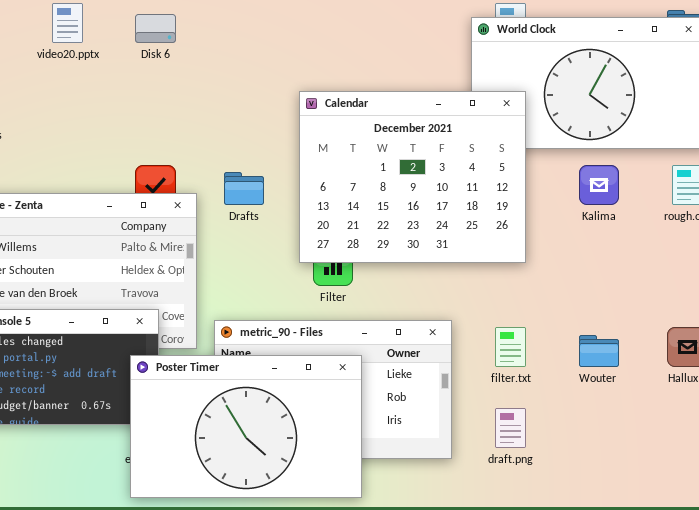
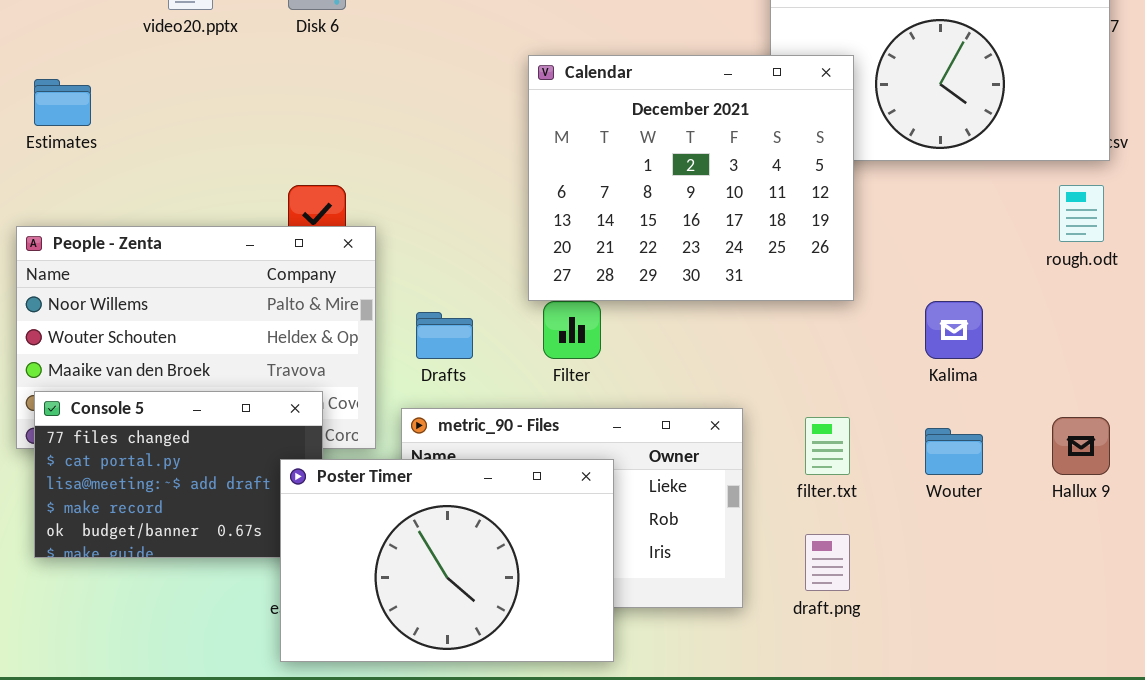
Calendar: [299,91,526,263] -> [528,55,854,301], moved
Kalima: [579,165,619,205] -> [925,301,983,359], moved
Drafts: [224,172,264,205] -> [416,312,473,359], moved

